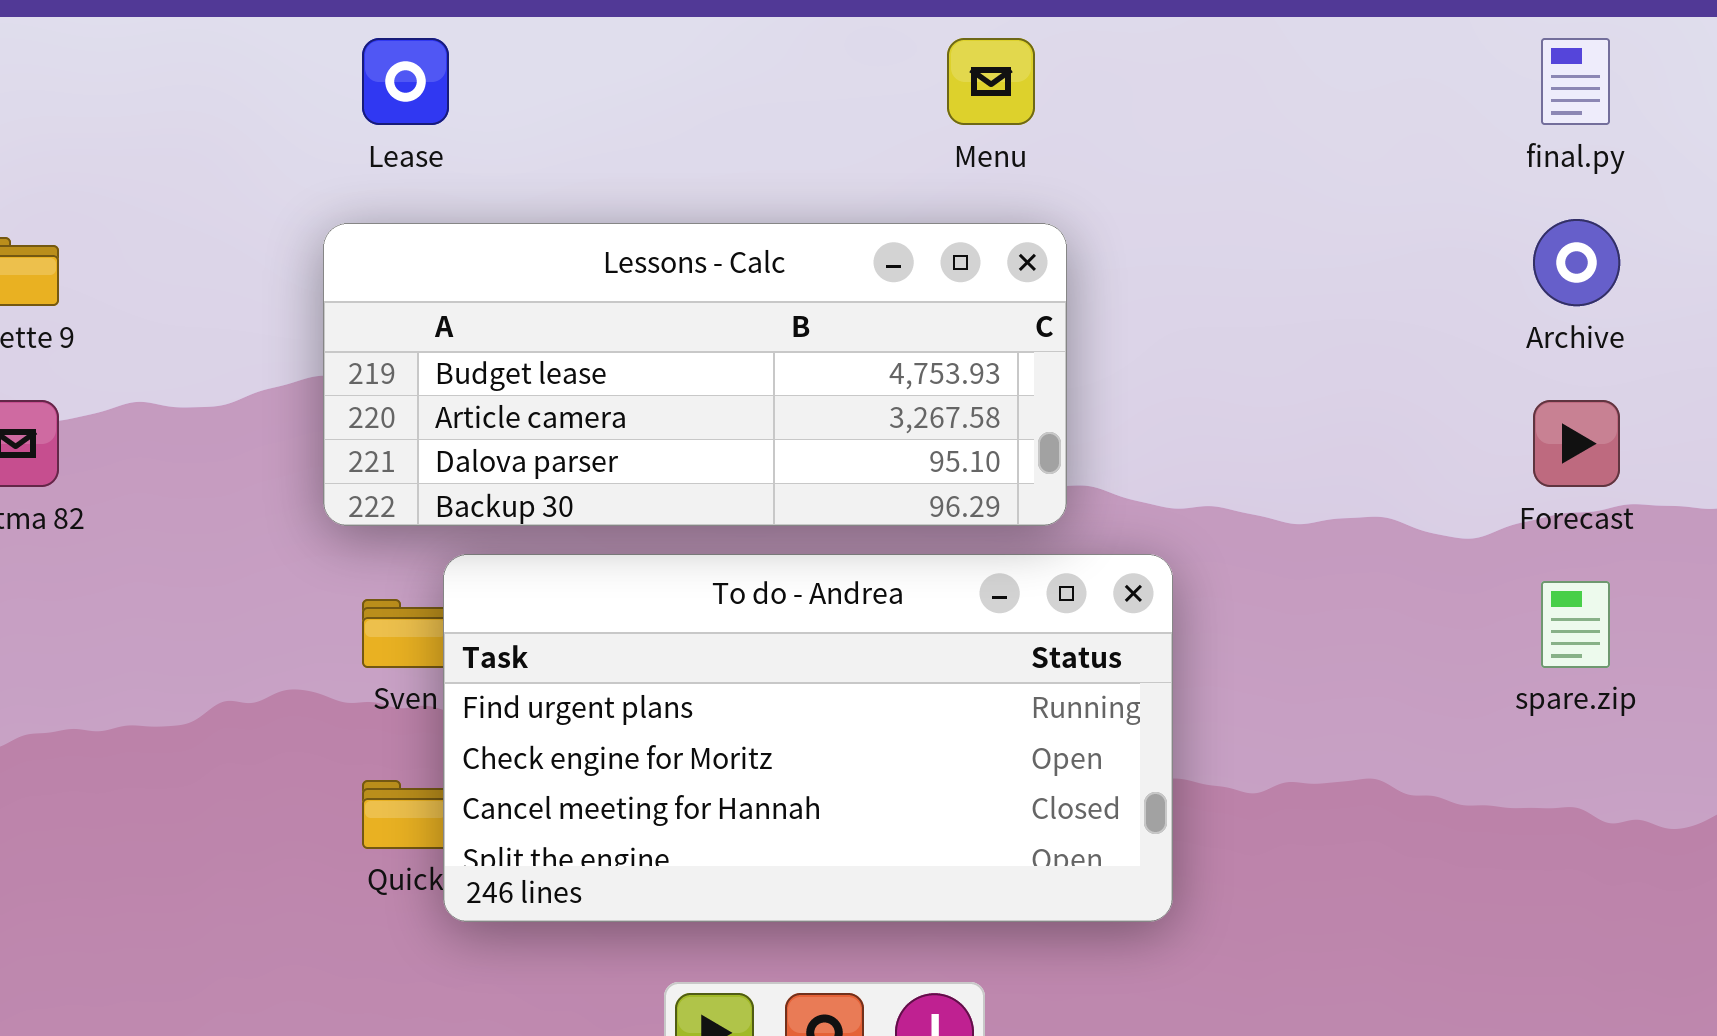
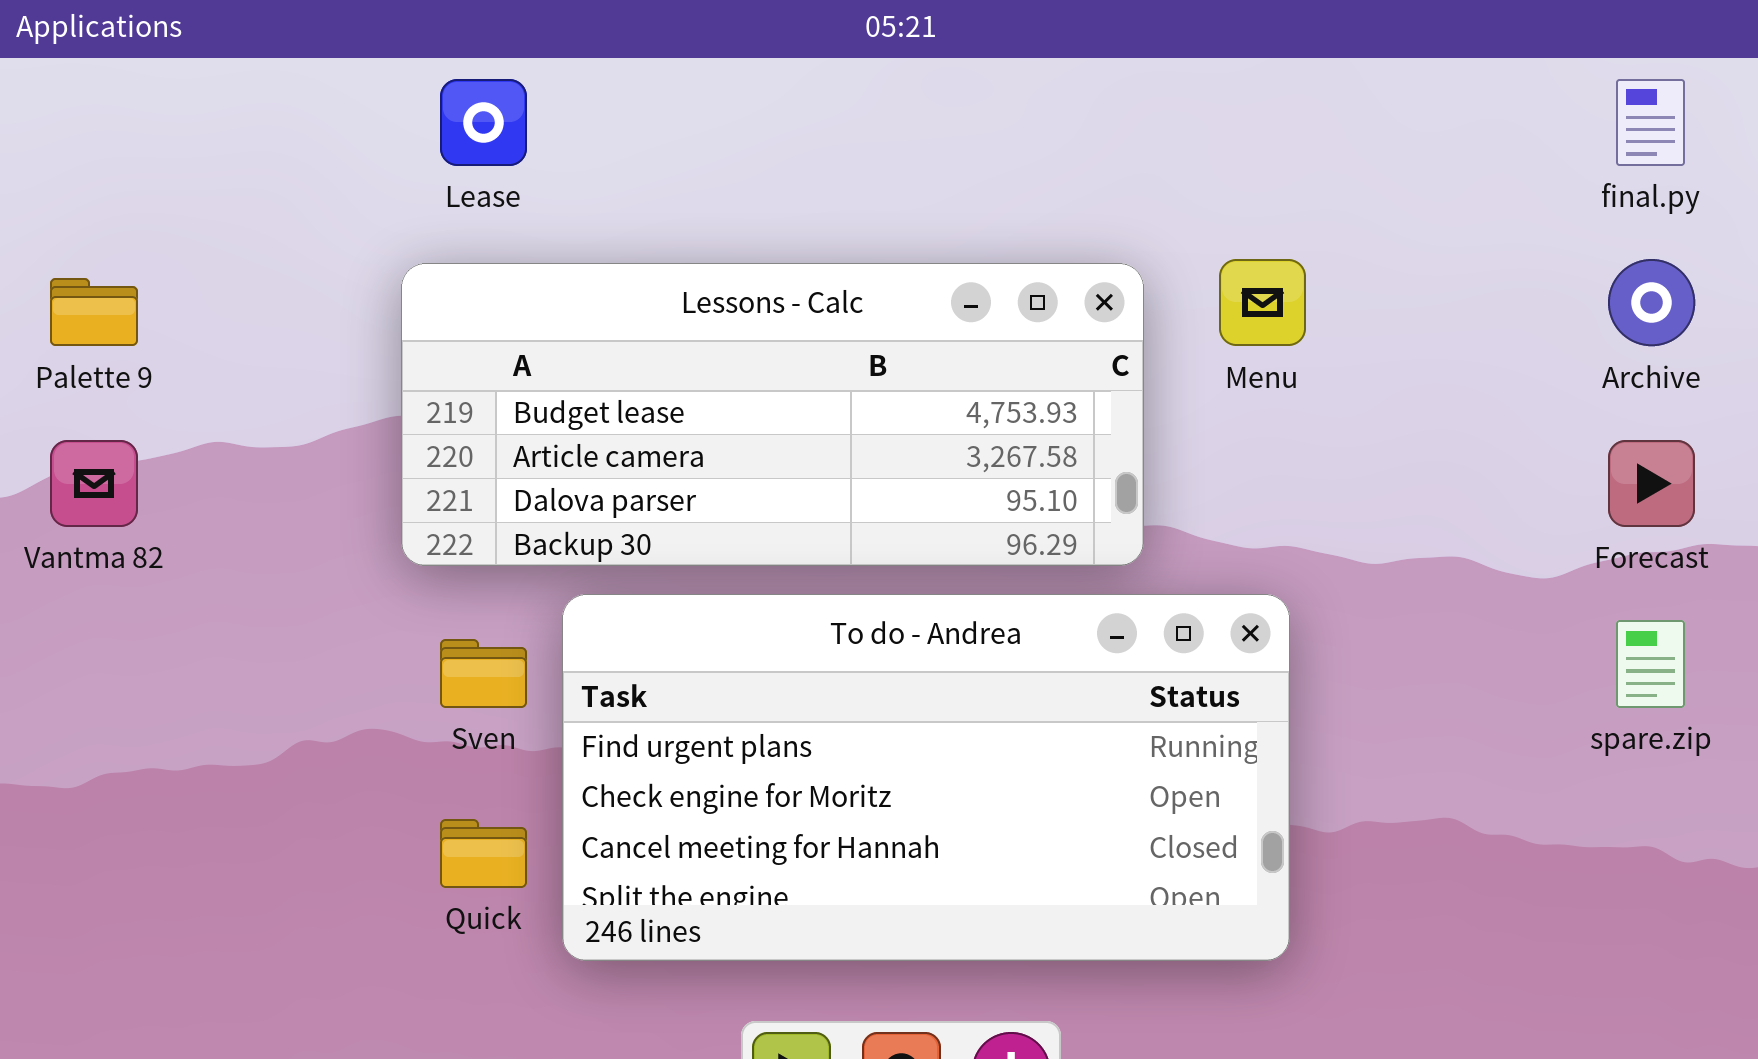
Menu: [947,38,1035,125] -> [1219,259,1306,346], moved
To do - Andrea: [443,554,1173,922] -> [562,594,1290,961], moved

